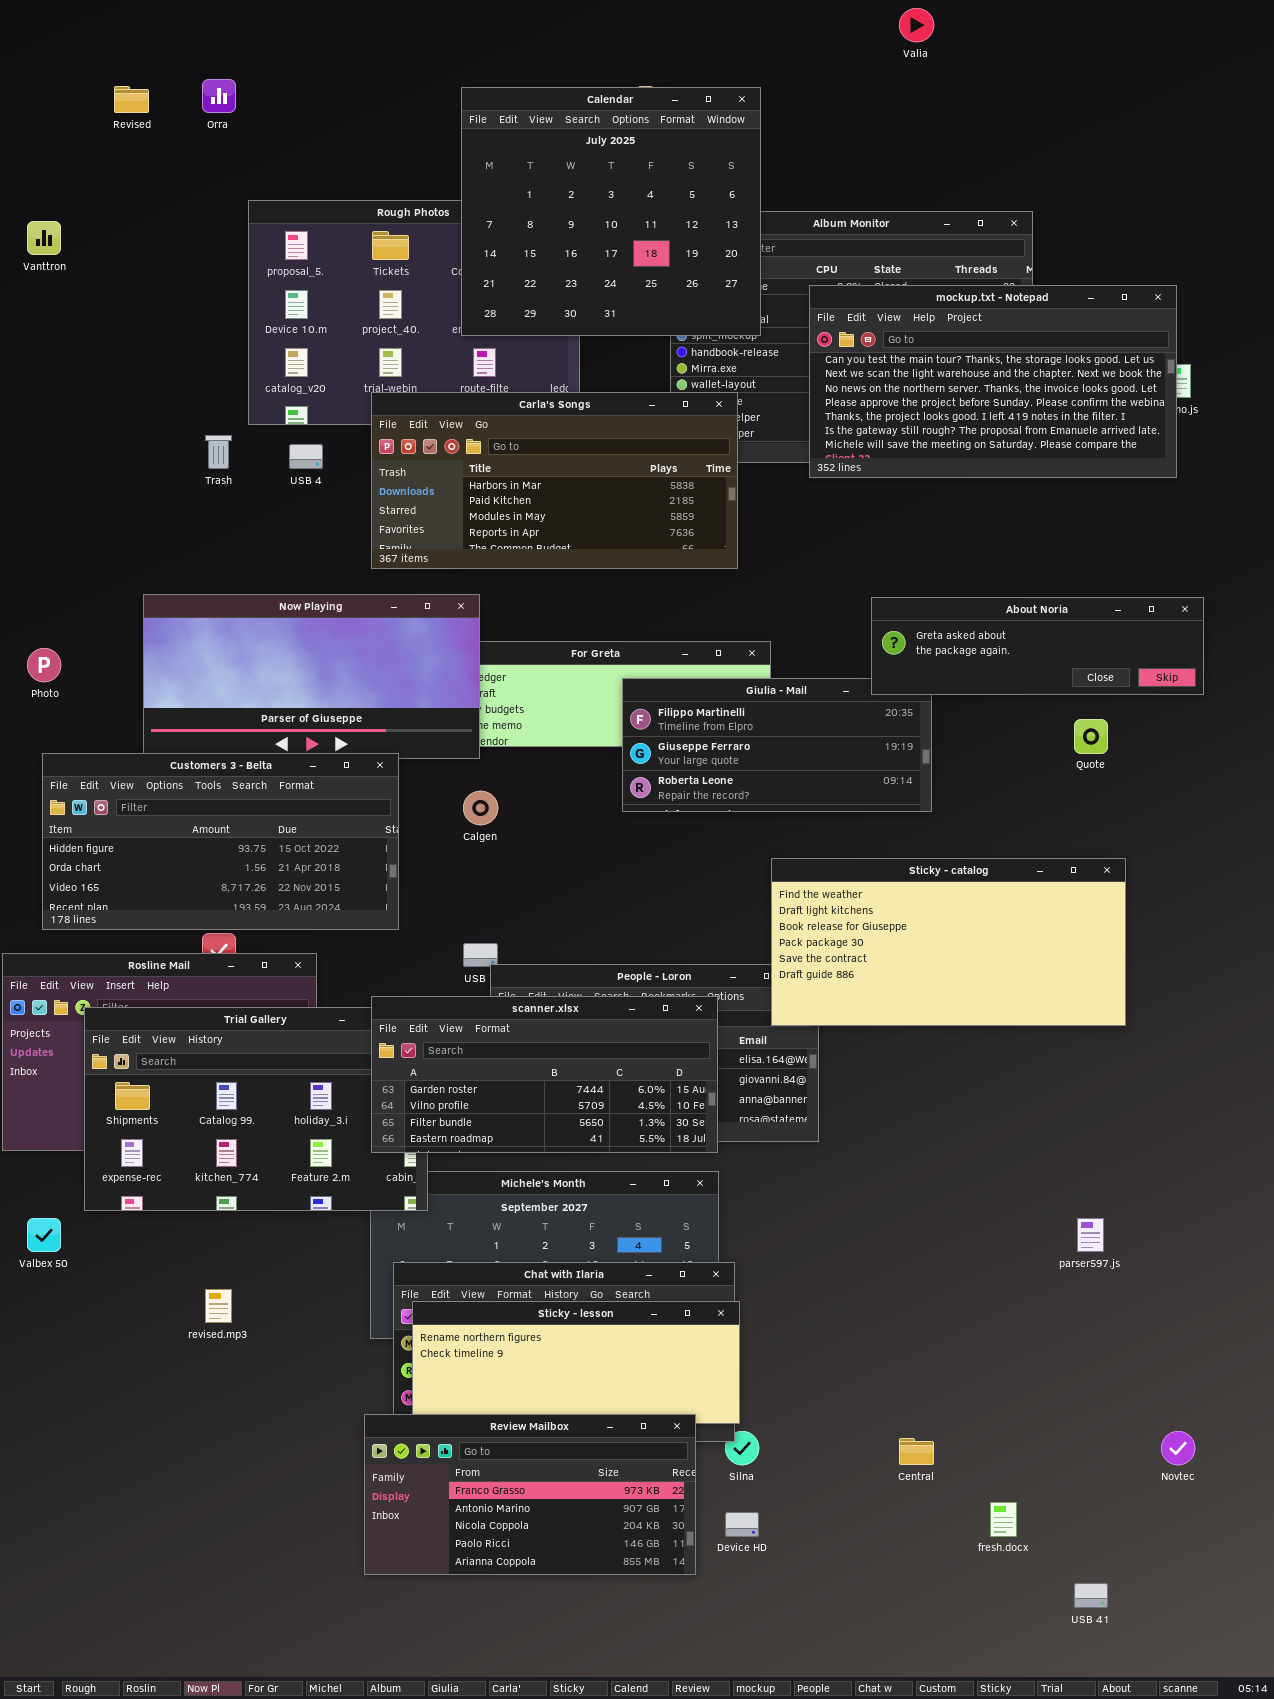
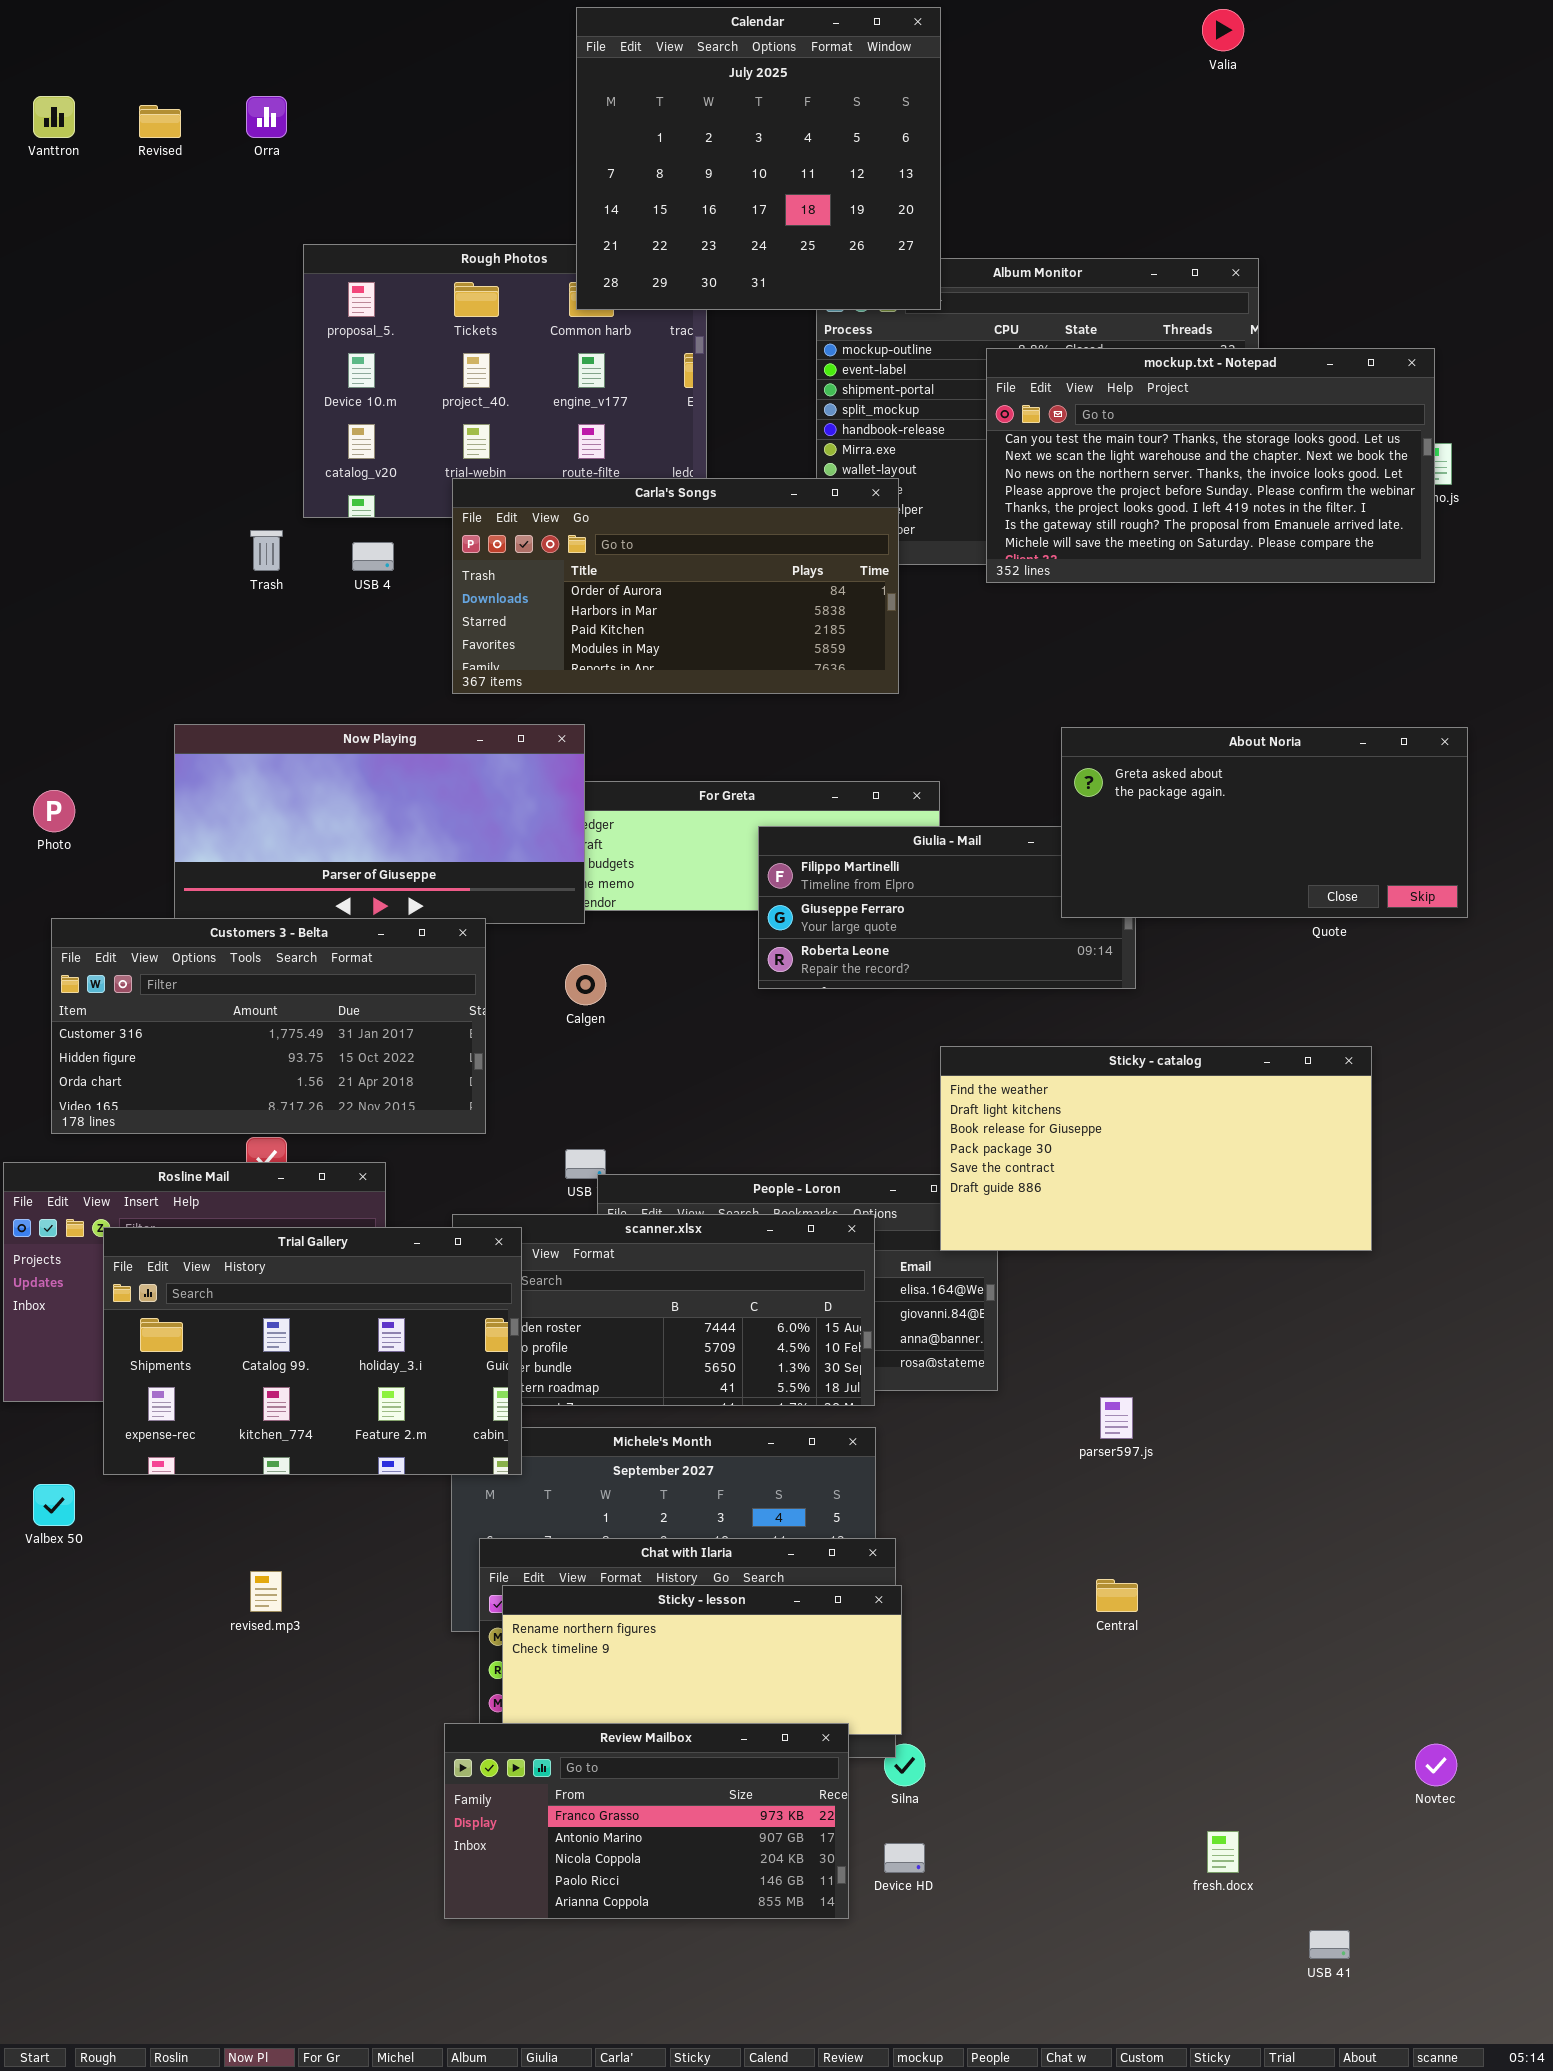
Valia: [899,8,934,42] -> [1202,9,1244,51], moved
Calendar: [461,87,761,336] -> [576,7,941,310], moved
Vanttron: [27,221,61,255] -> [33,96,75,138], moved
Carla's Songs: [371,392,738,569] -> [452,478,899,694], scrolled up 1 row
About Noria: [871,597,1204,695] -> [1061,727,1468,918], resized
Customers 3 - Belta: [42,753,399,930] -> [51,918,486,1134], scrolled up 1 row
Trial Gallery: [84,1007,428,1211] -> [103,1227,522,1475], raised
parser597.js: [1077,1218,1104,1252] -> [1100,1397,1133,1439], moved
Central: [899,1438,934,1465] -> [1096,1579,1138,1612], moved

